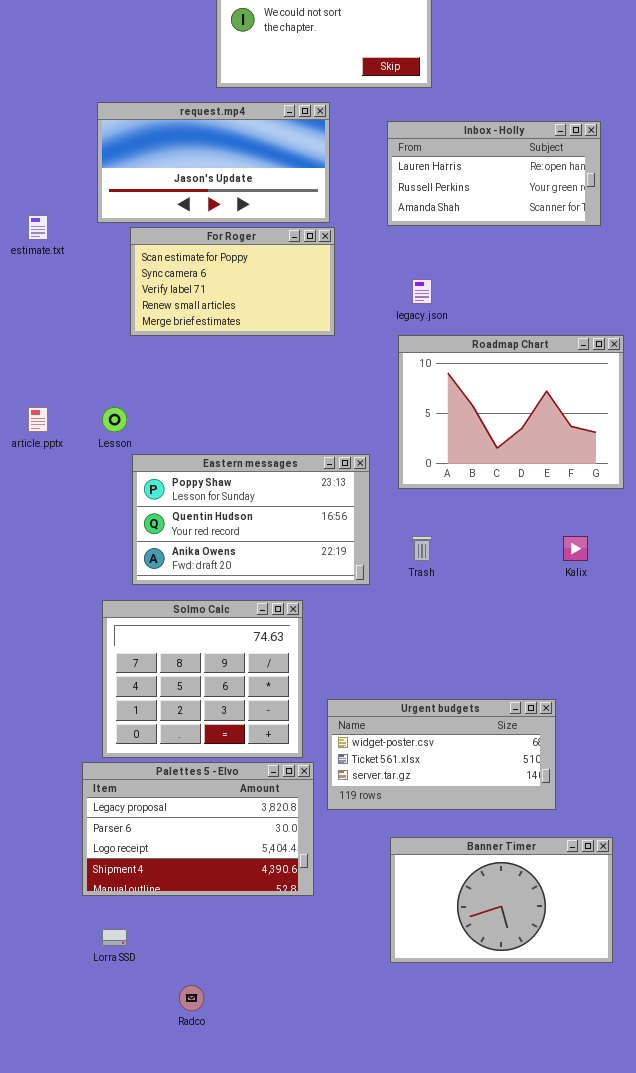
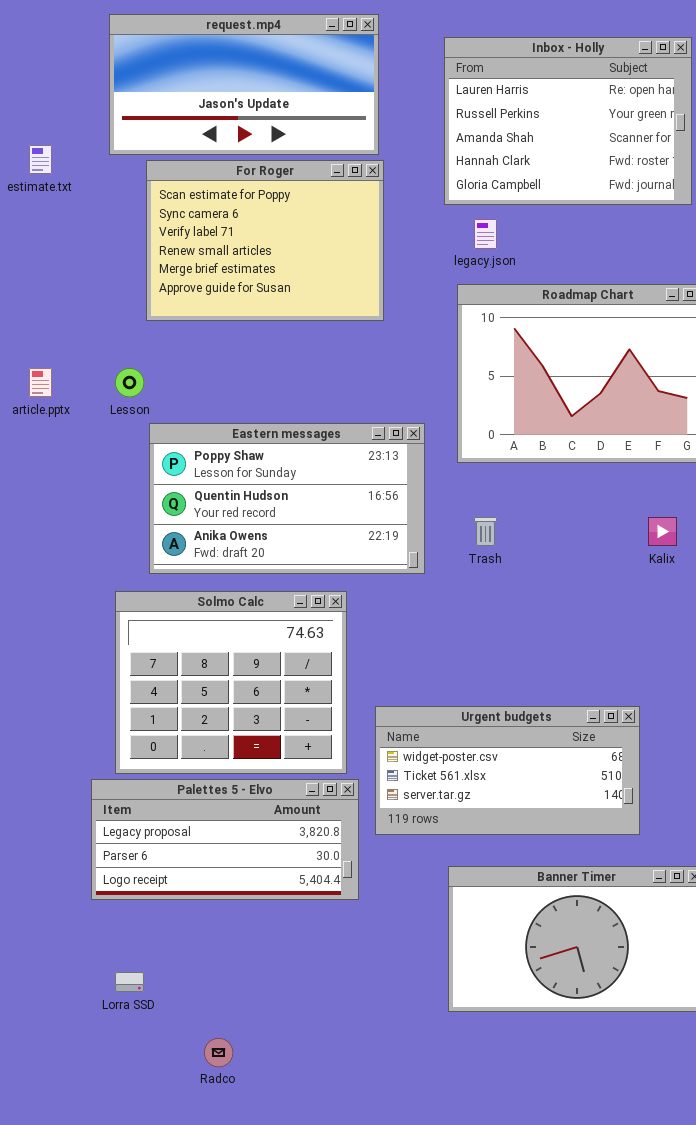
Inbox - Holly: [387,121,601,226] -> [444,37,692,205], resized
For Roger: [130,227,335,336] -> [146,160,384,321], resized
Palettes 5 - Elvo: [82,762,314,896] -> [91,779,359,900], resized

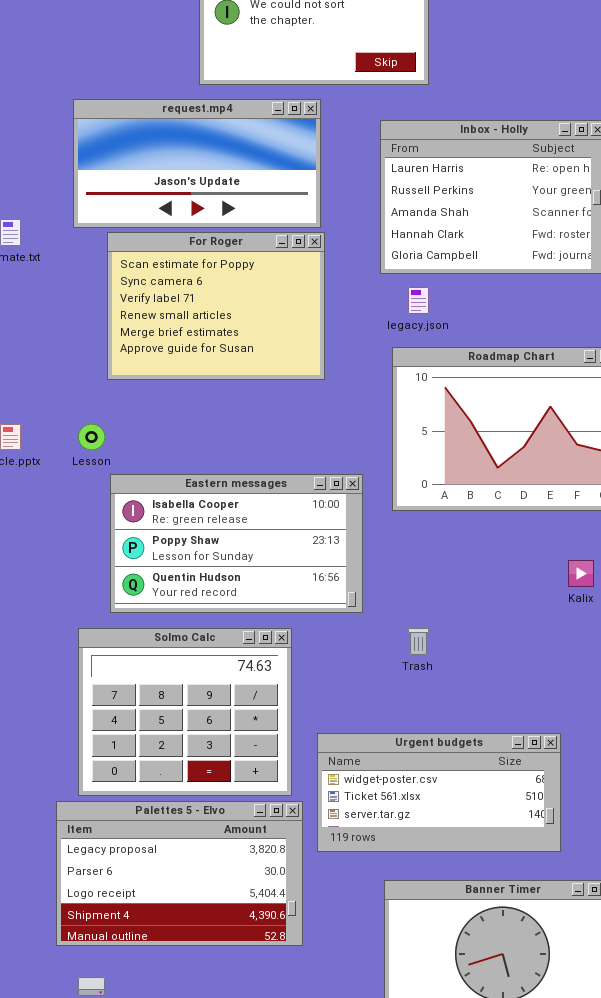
Eastern messages: [149,423,425,574] -> [110,474,363,613], scrolled up 1 row
Trash: [474,517,497,546] -> [408,628,429,655], moved
Palettes 5 - Elvo: [91,779,359,900] -> [56,801,303,946], resized

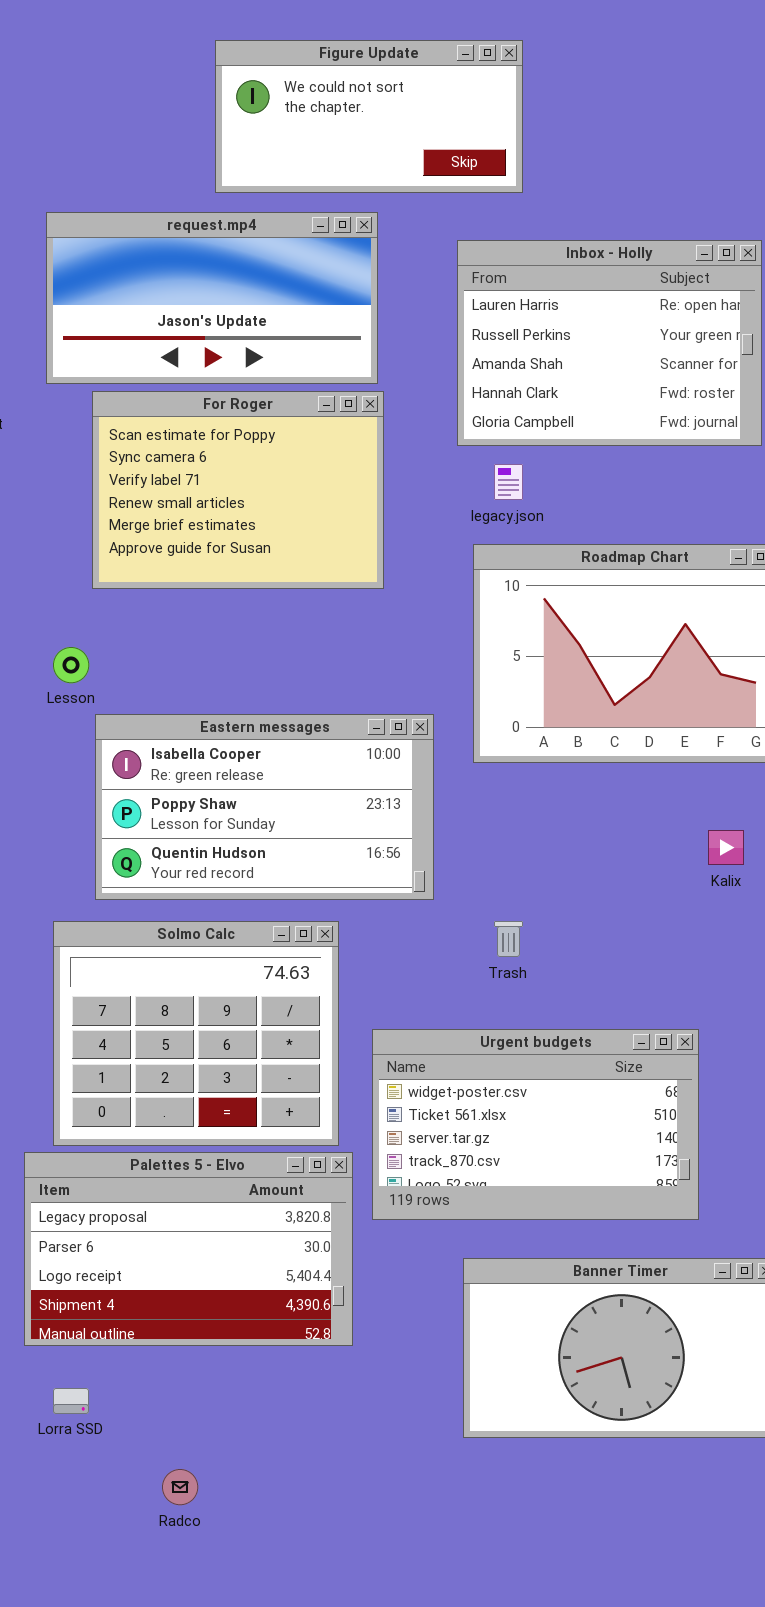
Urgent budgets: [317,733,561,852] -> [372,1029,699,1220], resized

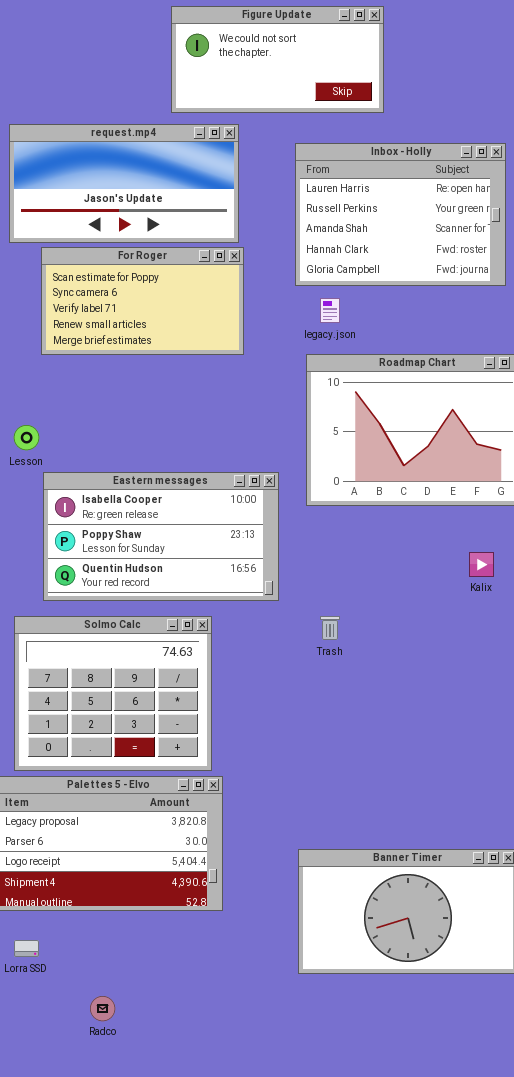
Figure Update: [215,40,523,193] -> [171,6,384,113], moved
For Roger: [92,391,384,589] -> [41,247,244,355], resized
Urgent budgets: [372,1029,699,1220] -> none, closed

